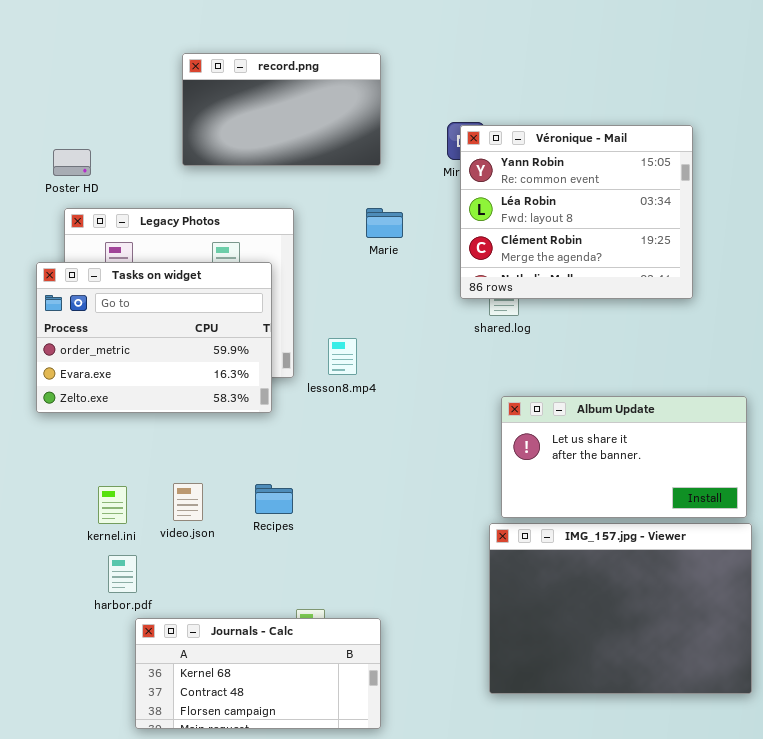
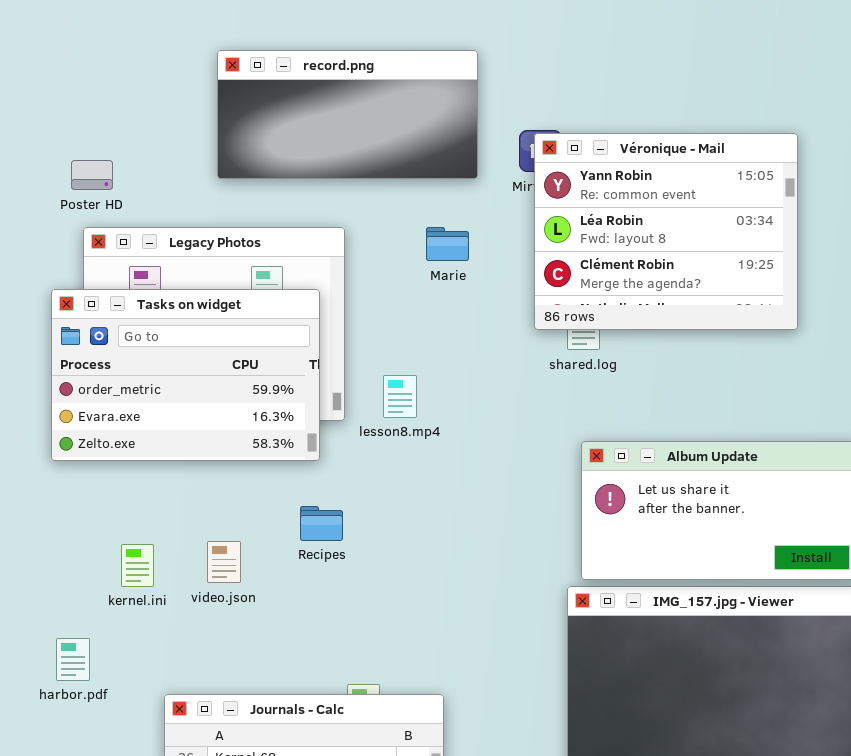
record.png: [182,53,381,166] -> [217,50,478,179], resized
Recipes: [255,484,293,514] -> [300,506,343,541], moved
harbor.pdf: [108,555,137,593] -> [56,638,90,681], moved

